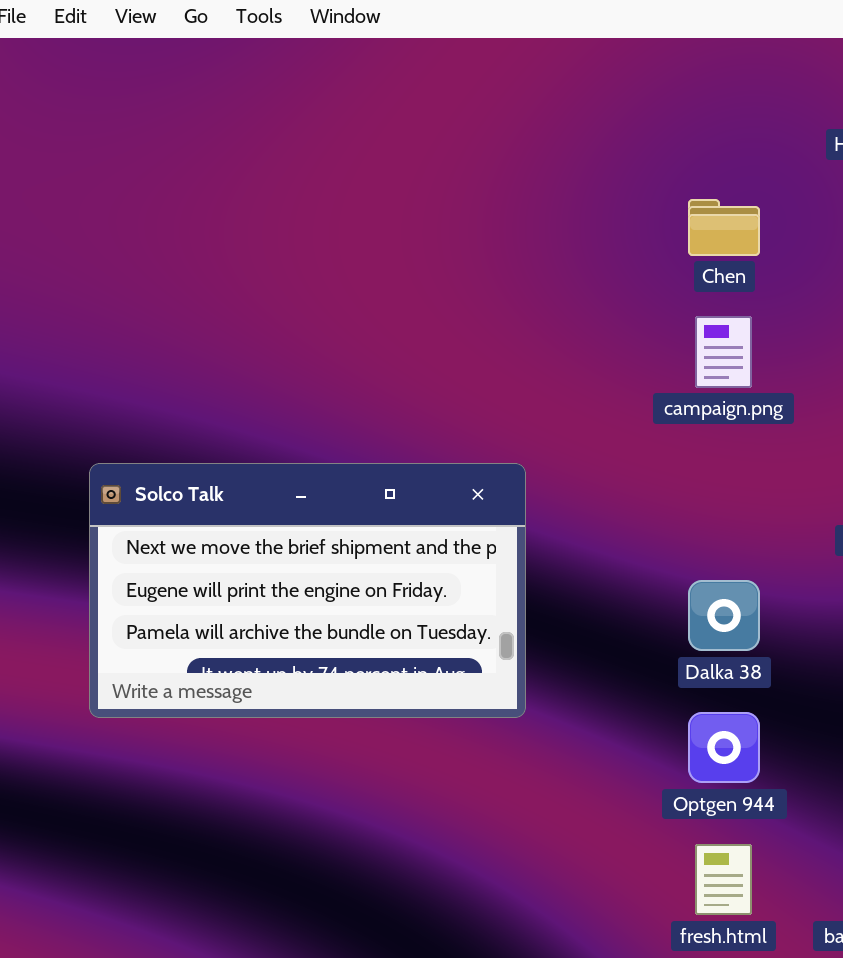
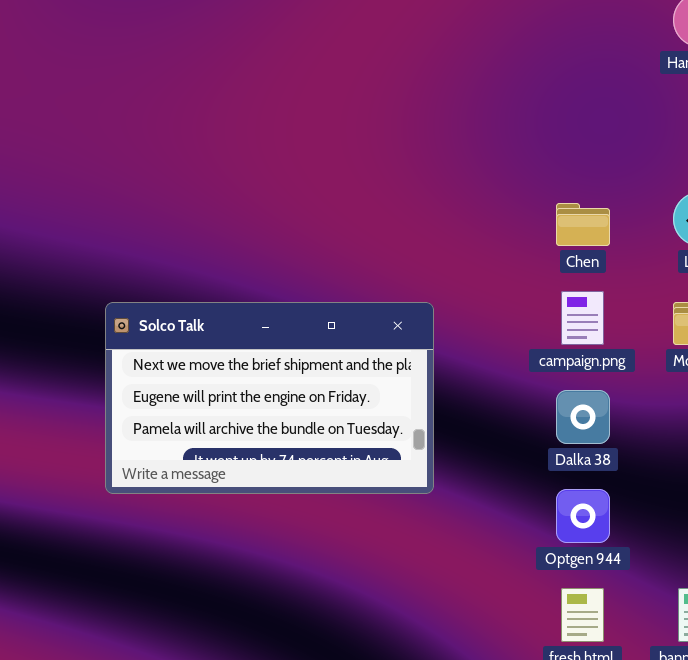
Chen: [688,199,760,256] -> [556,203,610,246], moved
campaign.png: [695,316,752,388] -> [561,291,604,345], moved

